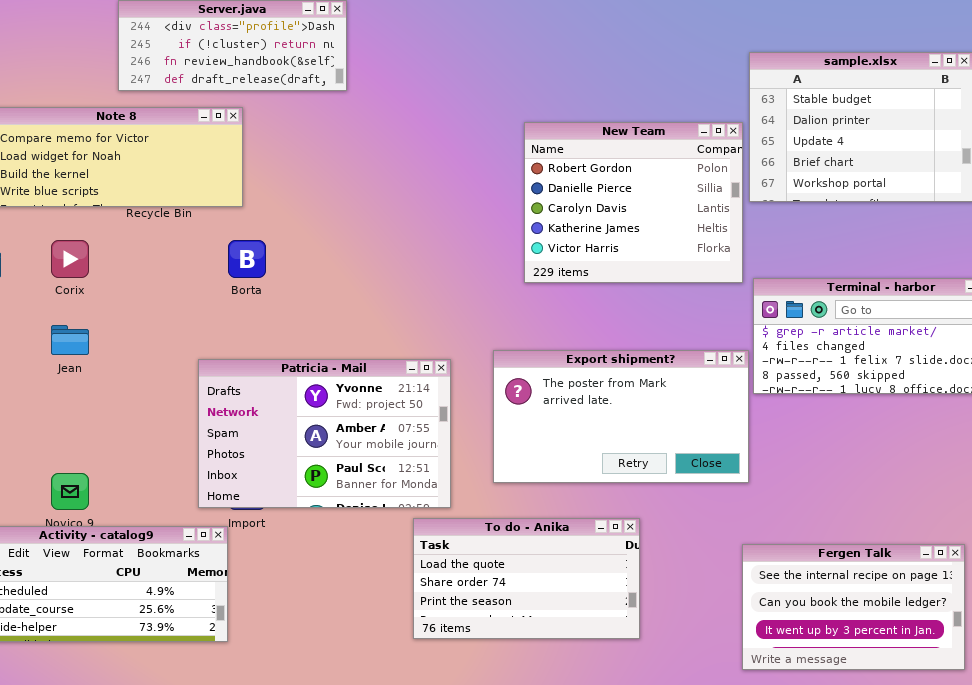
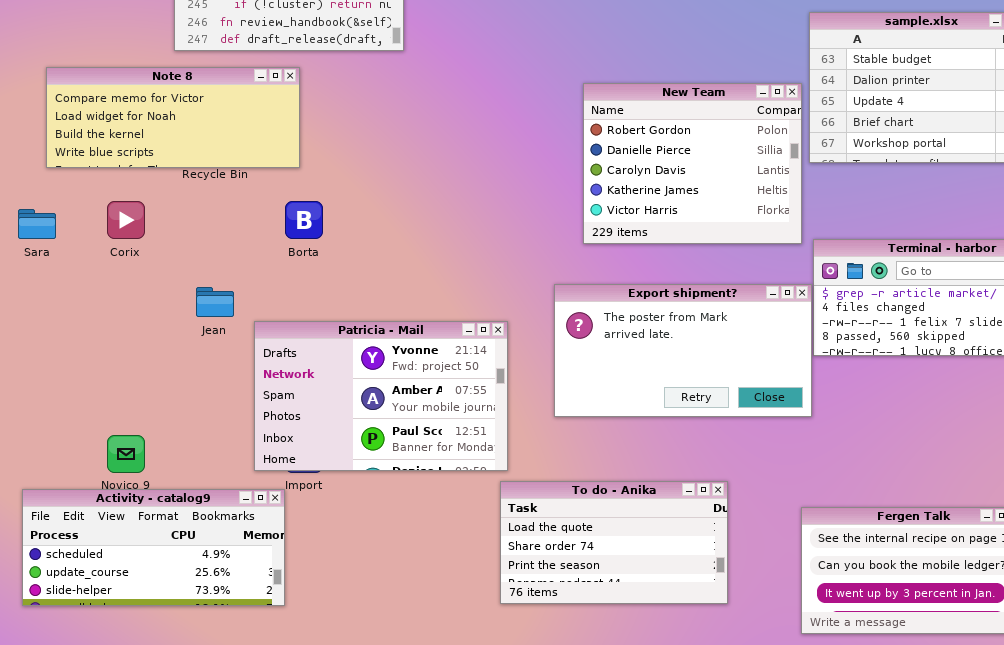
Jean: [51,325,89,355] -> [196,287,234,317], moved
Export shipment?: [493,350,749,483] -> [554,284,812,417], moved
To do - Anika: [413,518,640,639] -> [500,481,728,604], moved

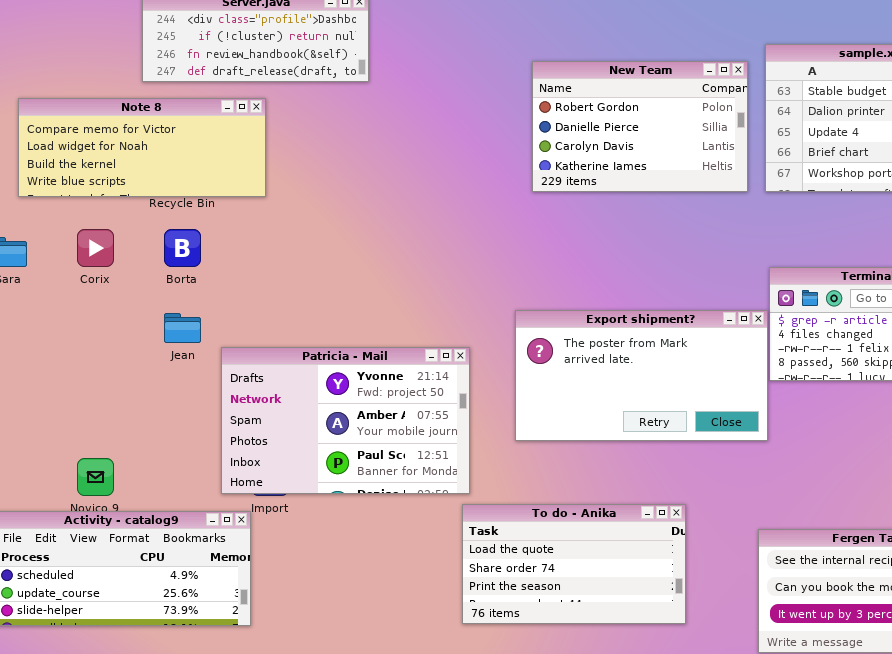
New Team: [583,83,802,244] -> [532,61,748,192], moved, resized
Borta: [285,201,323,239] -> [164,229,201,267], moved

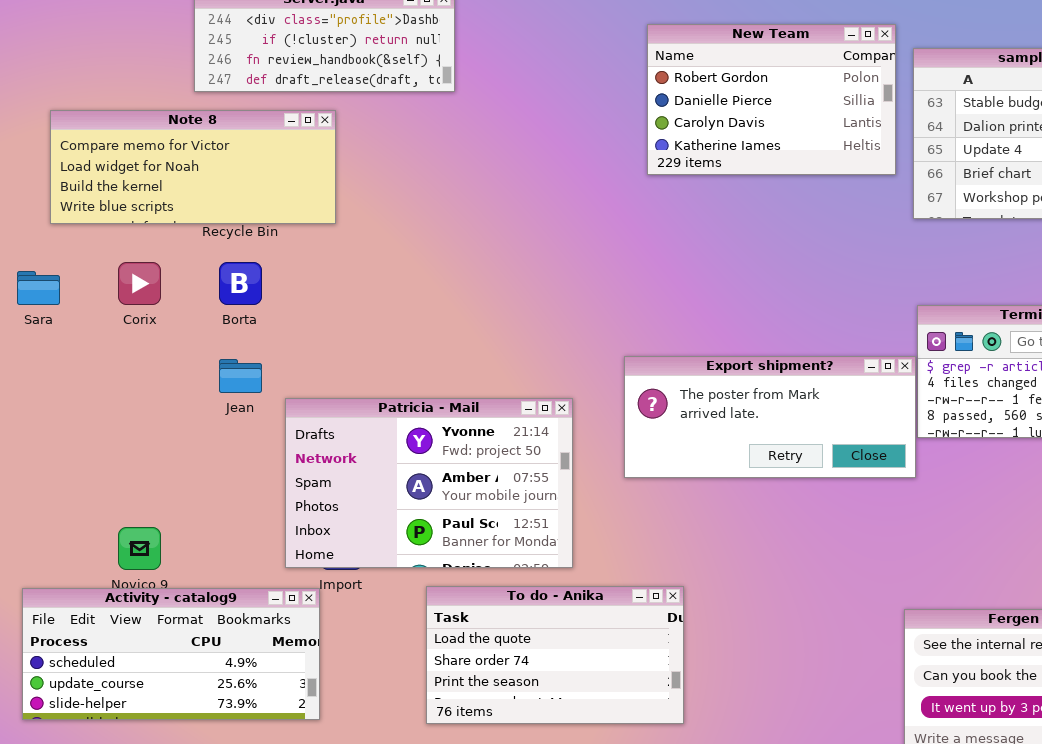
New Team: [532,61,748,192] -> [647,24,896,175], moved
Export shipment?: [515,310,768,441] -> [624,356,916,478], resized
To do - Anika: [462,504,686,624] -> [426,586,684,724], moved

